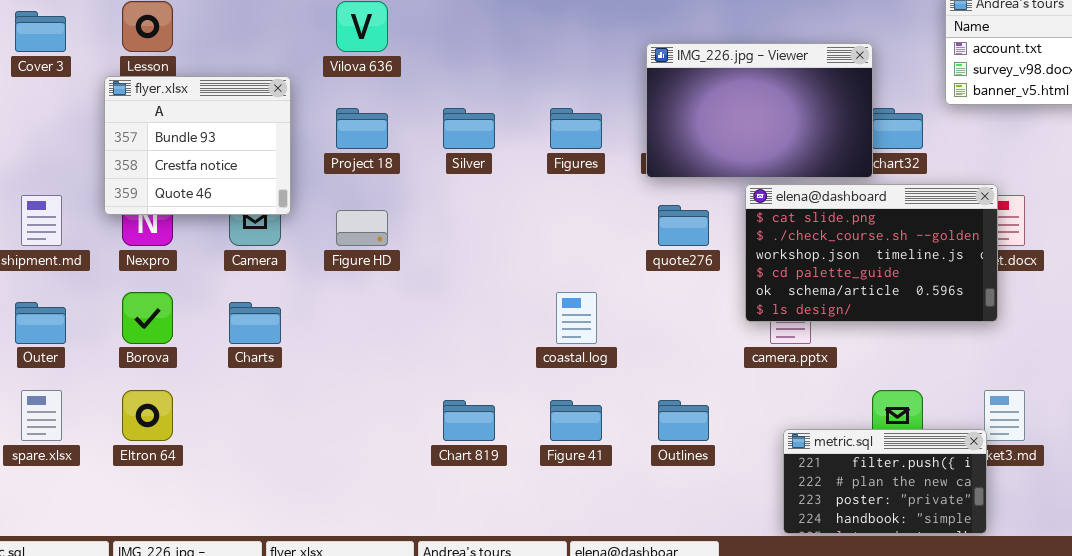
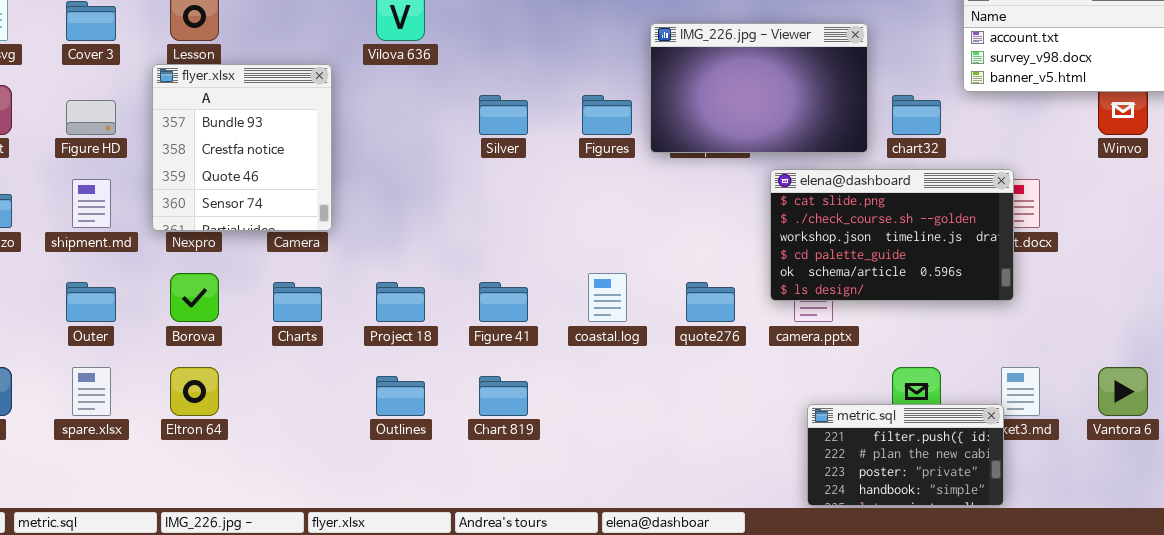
IMG_226.jpg - Viewer: [646,43,873,178] -> [650,23,868,153], moved
flyer.xlsx: [104,76,291,215] -> [152,64,332,231], resized
Project 18: [336,108,388,149] -> [376,282,425,322], moved
quote276: [658,205,709,246] -> [686,282,735,322], moved
Figure HD: [336,210,388,246] -> [66,100,116,135], moved
Figure 41: [550,400,602,441] -> [479,282,528,322], moved
Outlines: [658,400,709,441] -> [376,376,425,416], moved

